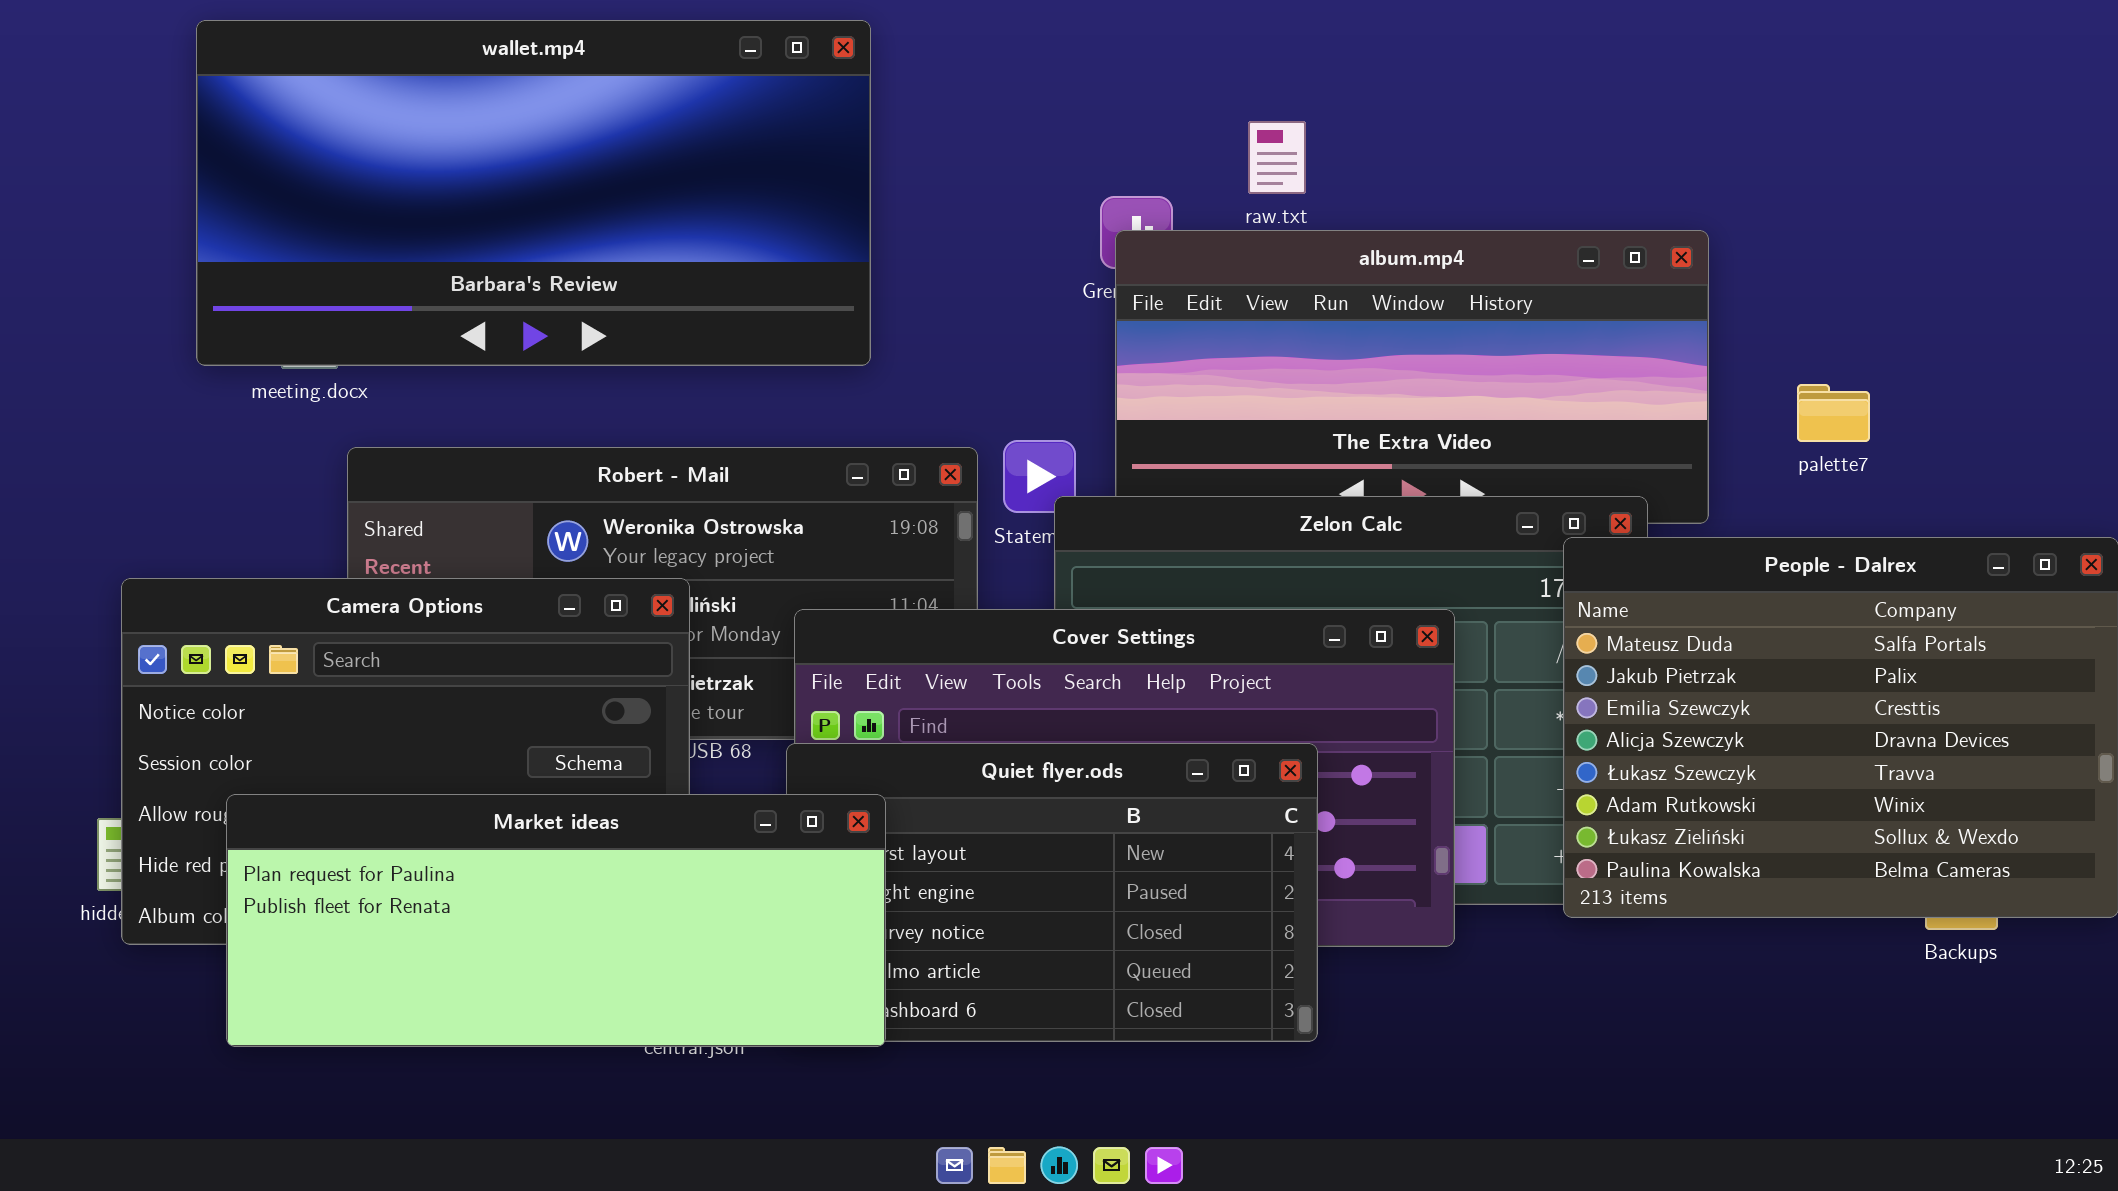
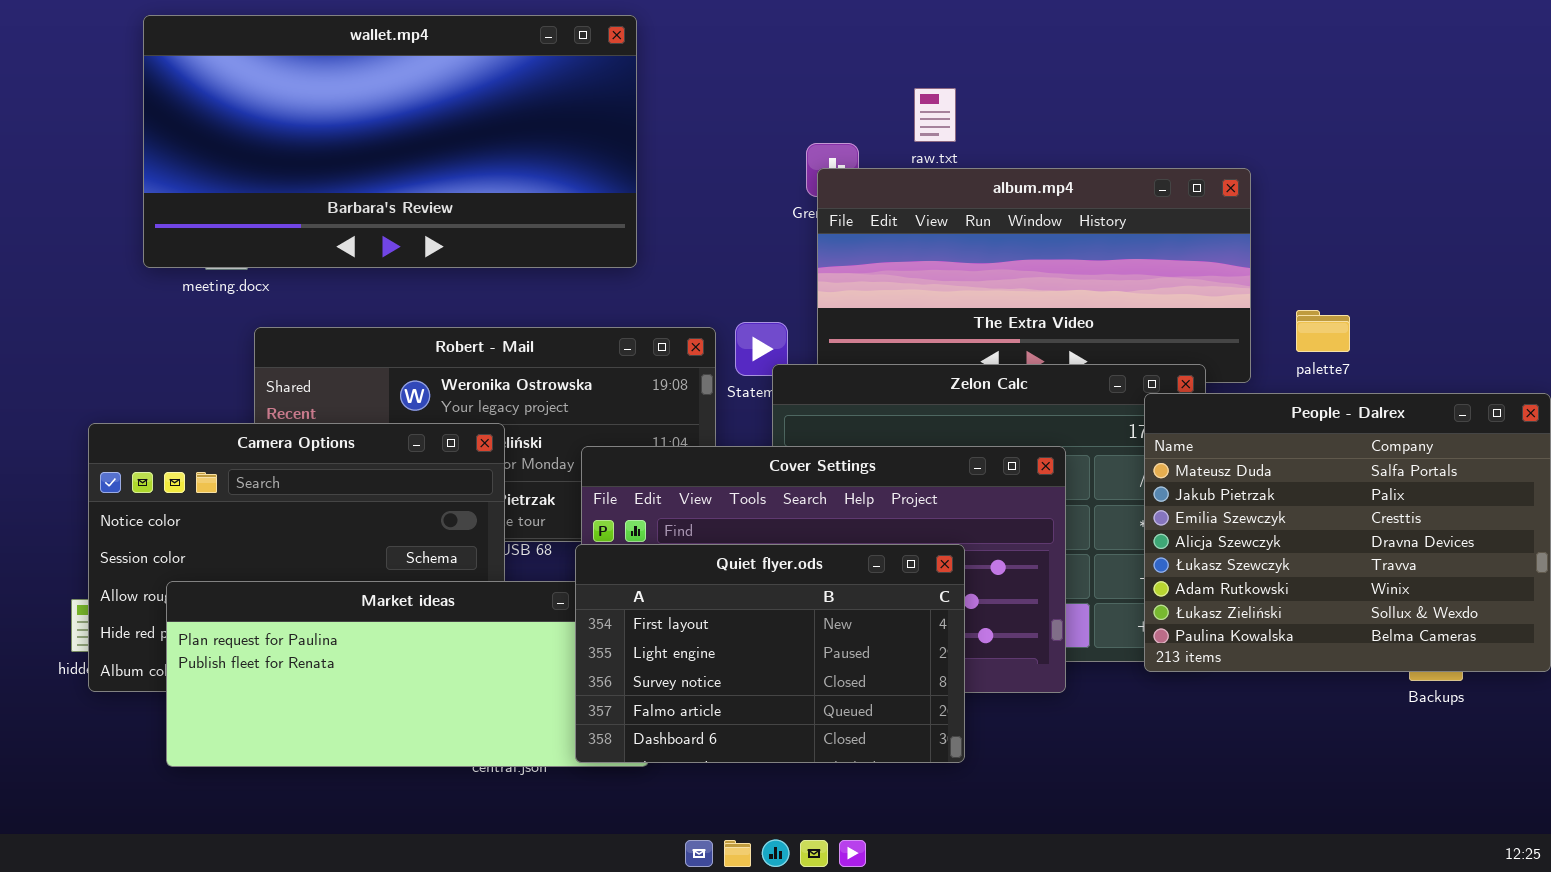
palette7: [1797,384,1870,442] -> [1296,310,1350,352], moved
Quiet flyer.ods: [786,743,1318,1042] -> [575,544,965,763], raised

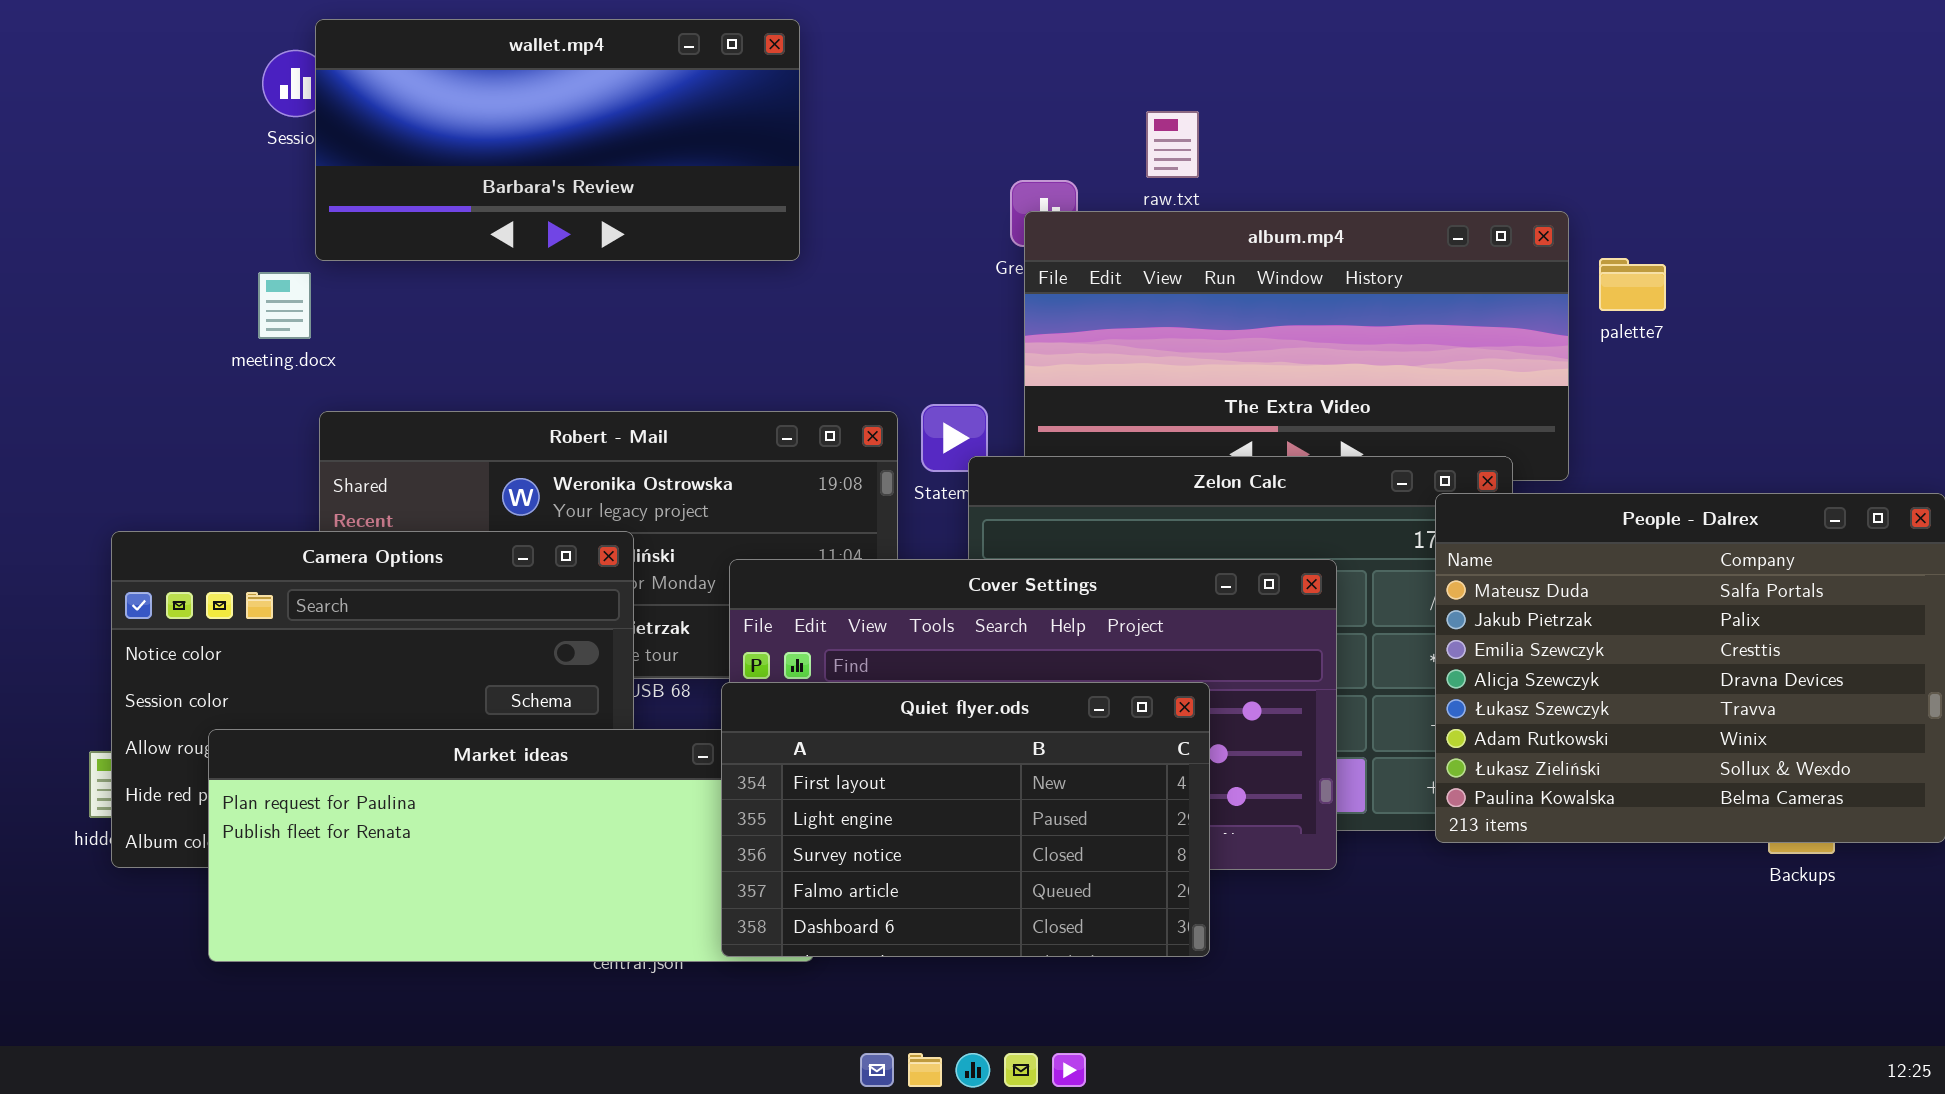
wallet.mp4: [143,15,637,268] -> [315,19,800,261], resized
palette7: [1296,310,1350,352] -> [1599,258,1666,311], moved

